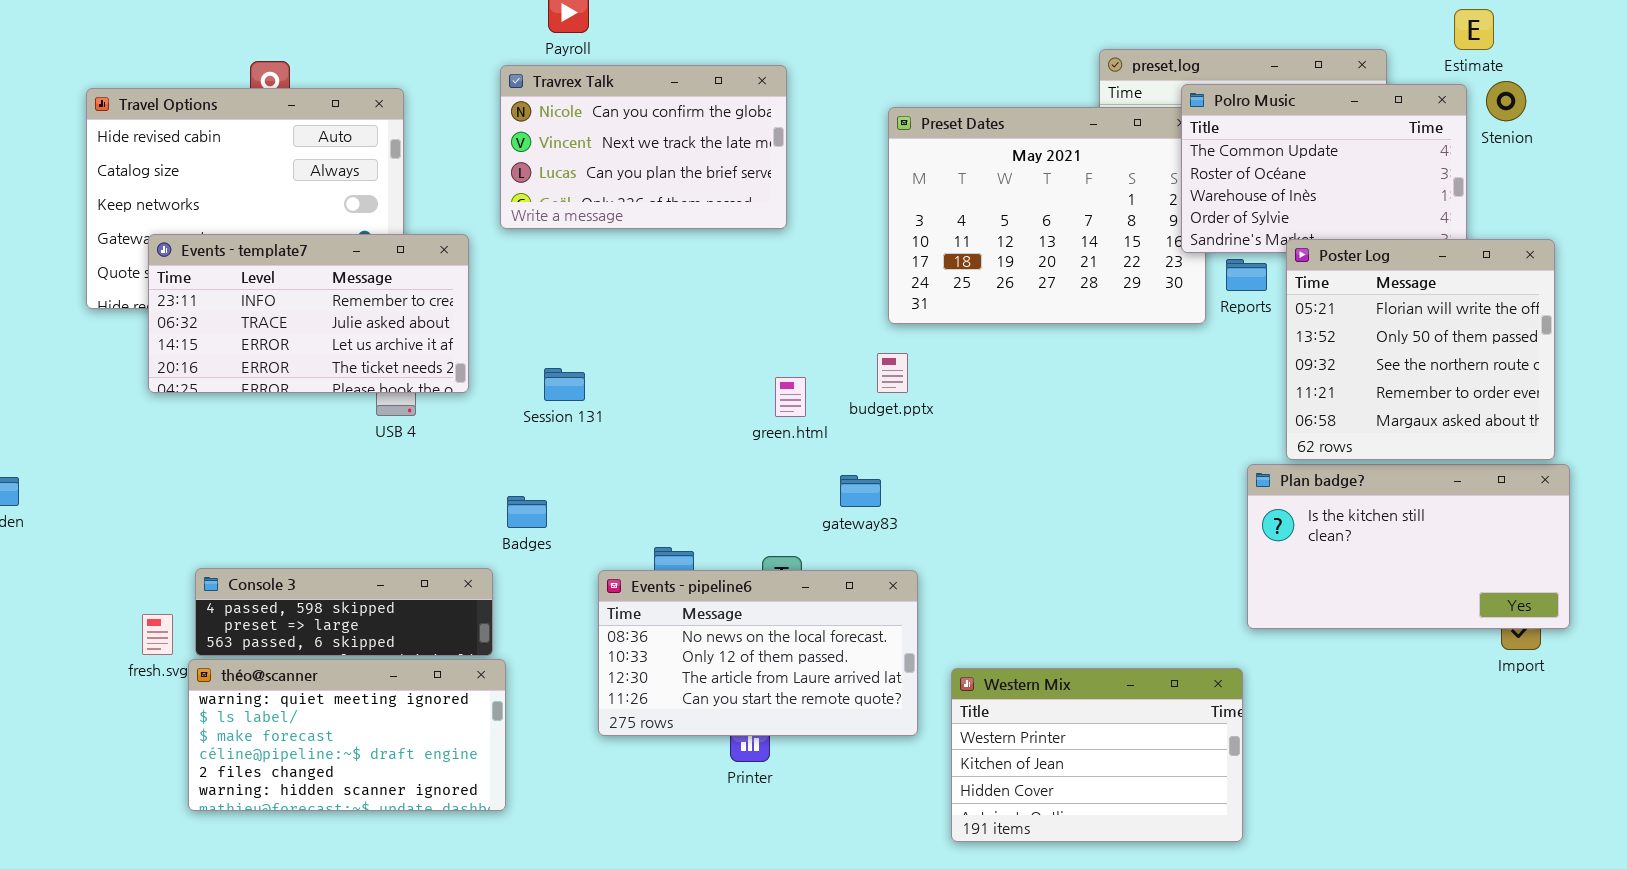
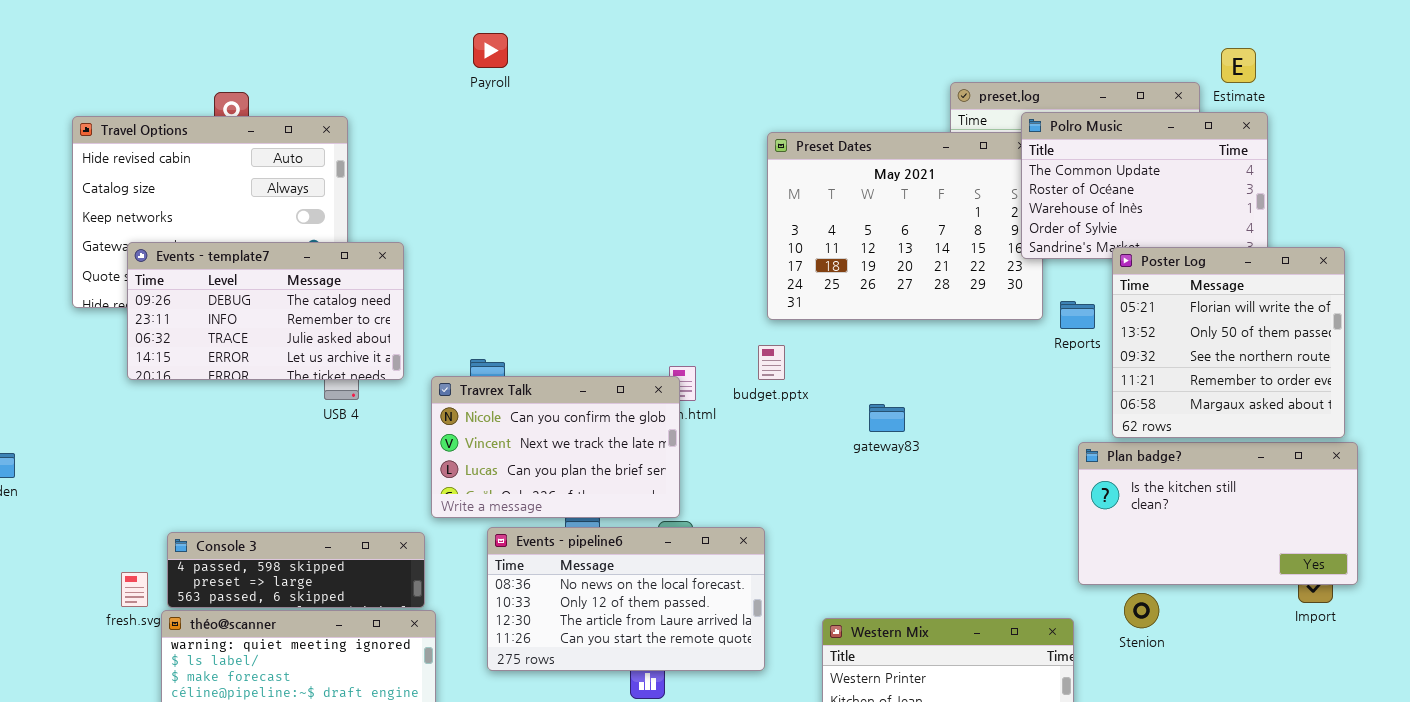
Estimate: [1454,9,1494,50] -> [1221,48,1256,83], moved
Travrex Talk: [500,65,787,229] -> [431,376,680,518], moved
Stenion: [1486,81,1526,121] -> [1124,593,1159,628], moved
Events - template7: [148,234,469,393] -> [127,242,404,380], scrolled up 1 row
Reports: [1226,259,1267,291] -> [1060,301,1095,329], moved
gateway83: [840,475,881,507] -> [869,404,905,432], moved
Events - pipeline6: [598,570,918,736] -> [487,527,765,671], moved

